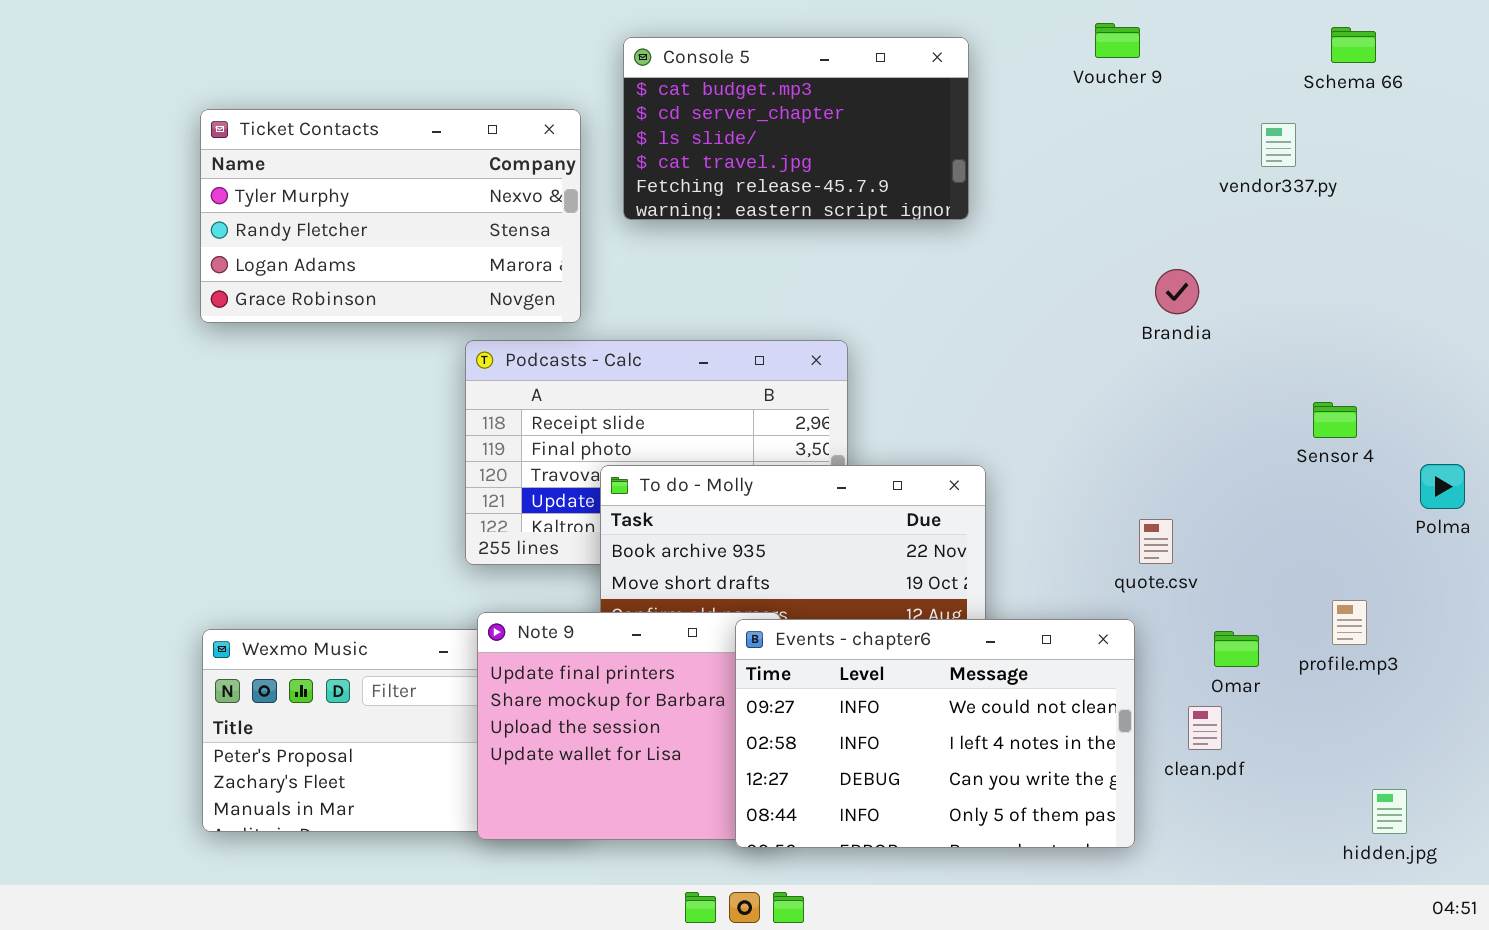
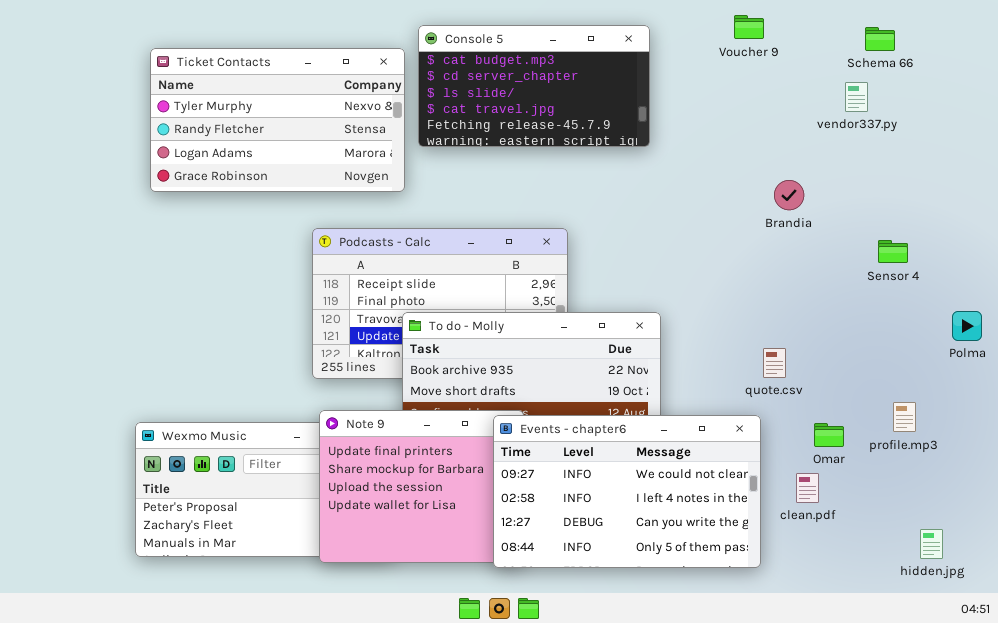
Schema 66: [1331,27,1376,63] -> [865,27,895,51], moved
Ticket Contacts: [200,109,581,323] -> [150,48,405,192], moved
Sensor 4: [1313,402,1357,438] -> [878,240,908,263], moved

